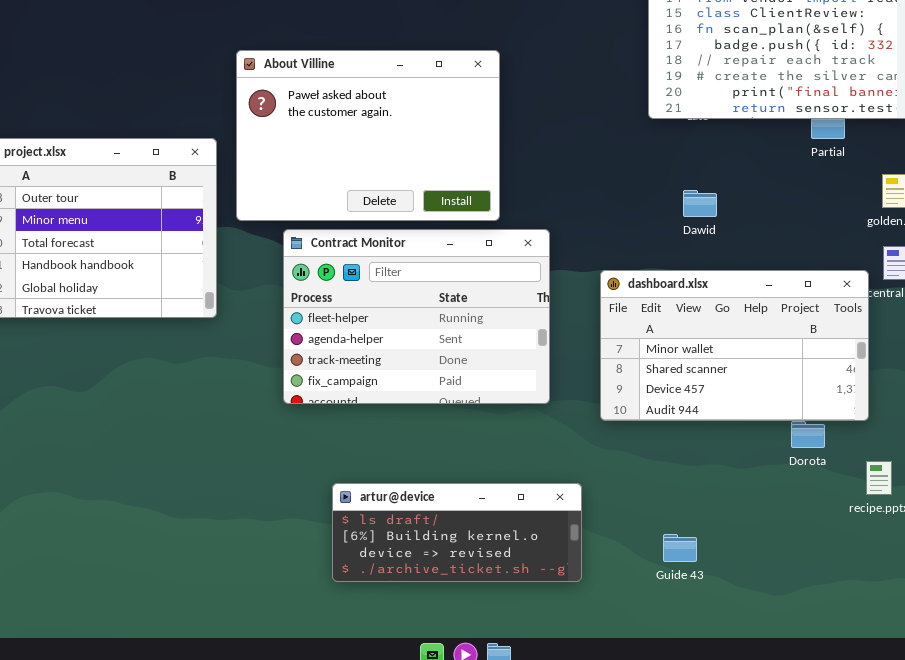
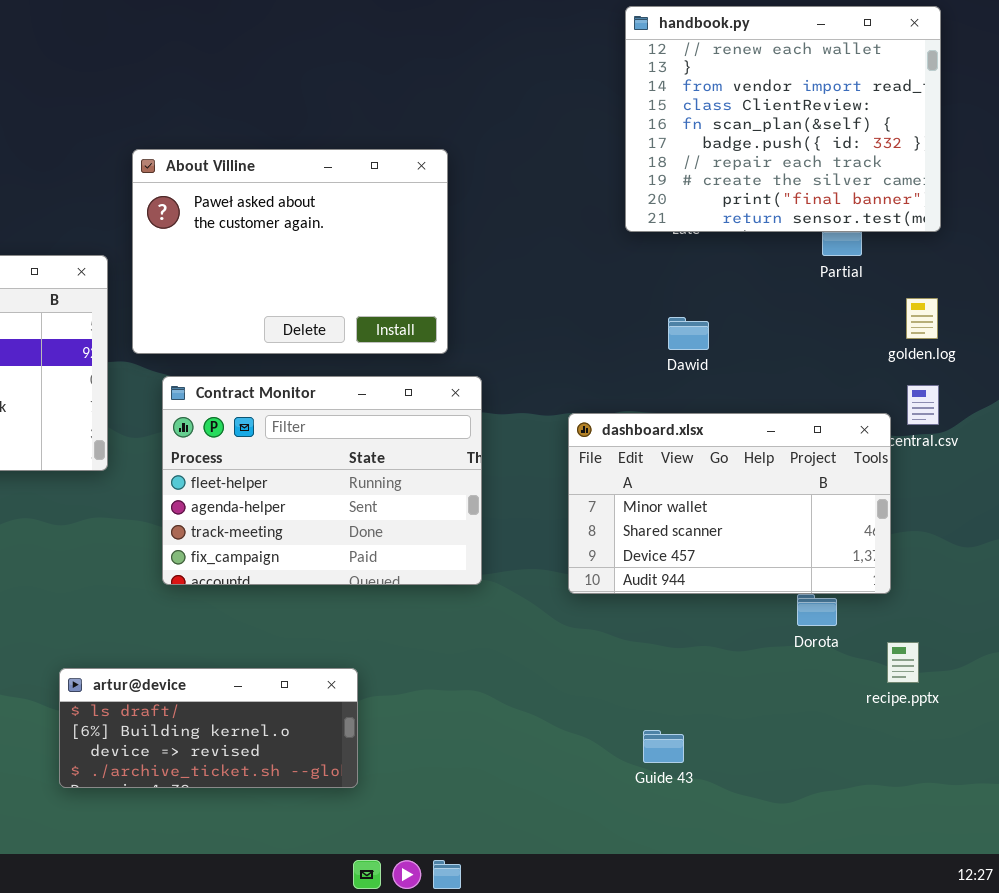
Contract Monitor: [283,229,550,404] -> [162,376,482,585], moved
artur@device: [332,483,582,582] -> [59,668,358,788], moved

